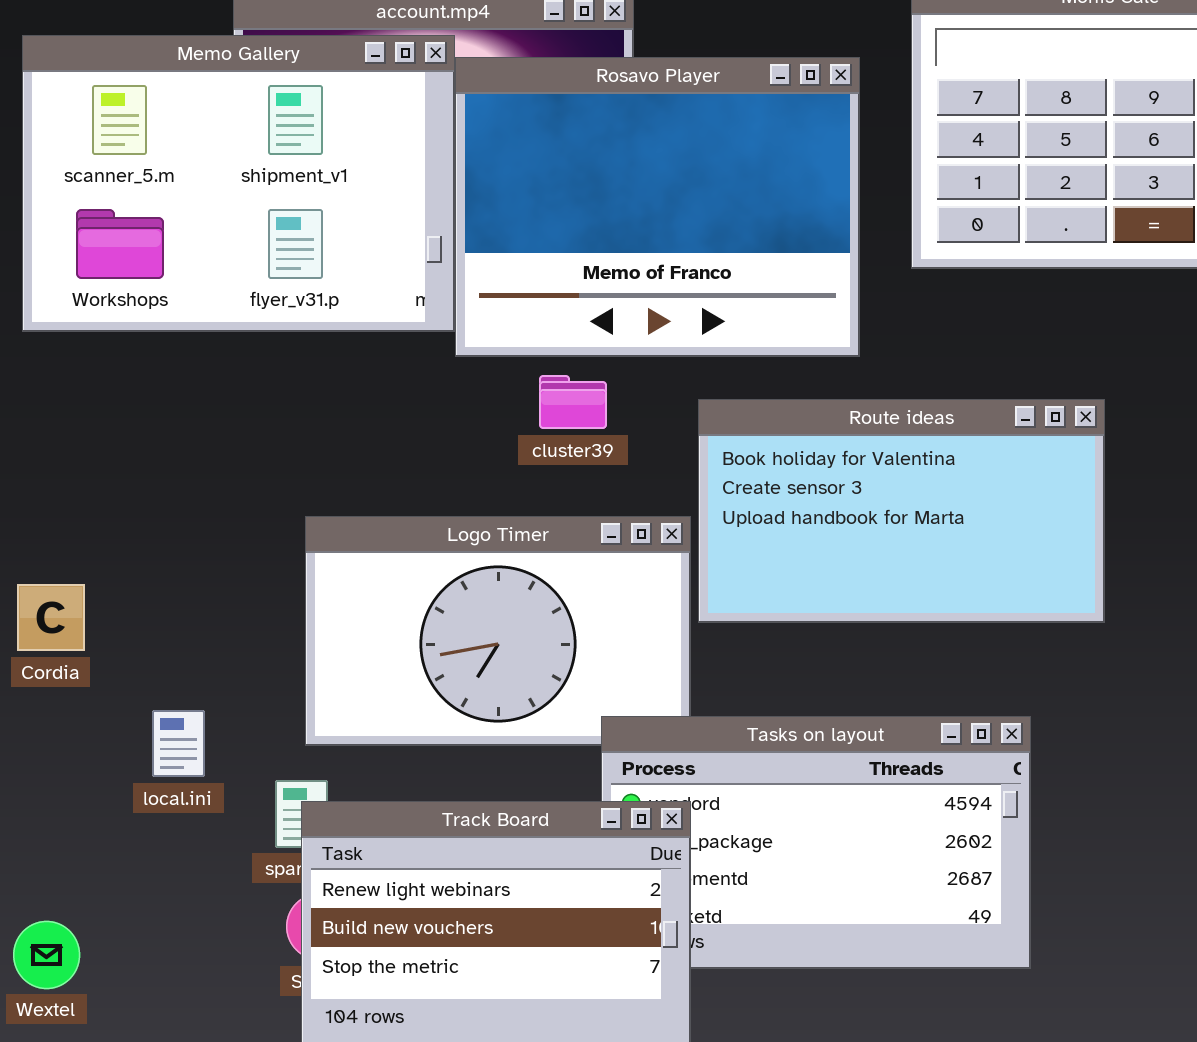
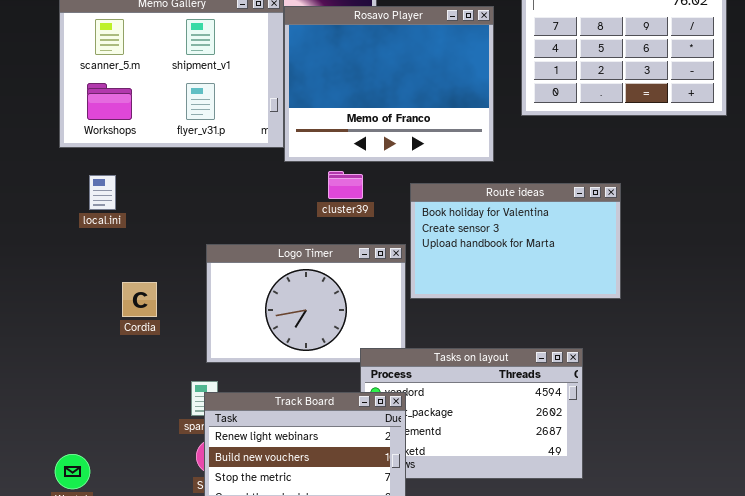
Cordia: [17,584,85,651] -> [122,282,157,317], moved
local.ini: [152,710,205,777] -> [89,175,116,210], moved

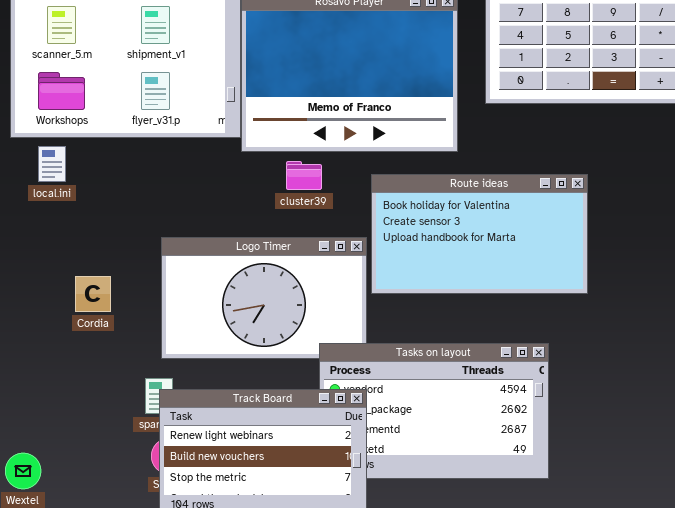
local.ini: [89,175,116,210] -> [38,146,66,182], moved

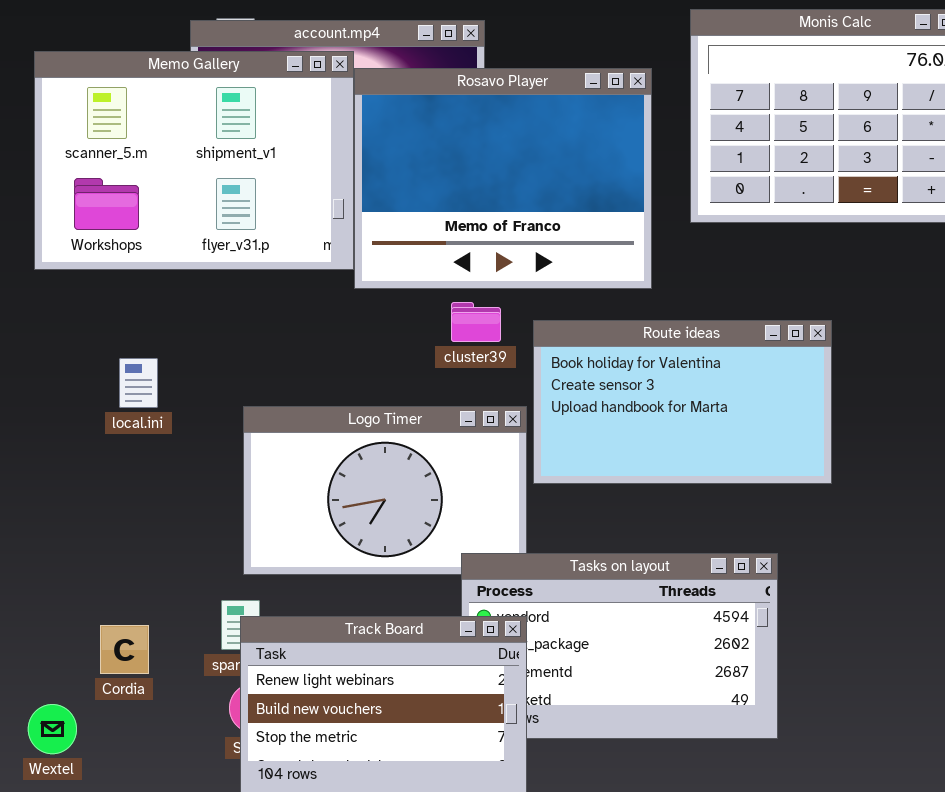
local.ini: [38,146,66,182] -> [119,358,158,408], moved
cluster39: [286,161,322,190] -> [451,302,501,342], moved
Cordia: [75,276,111,312] -> [100,625,149,674], moved

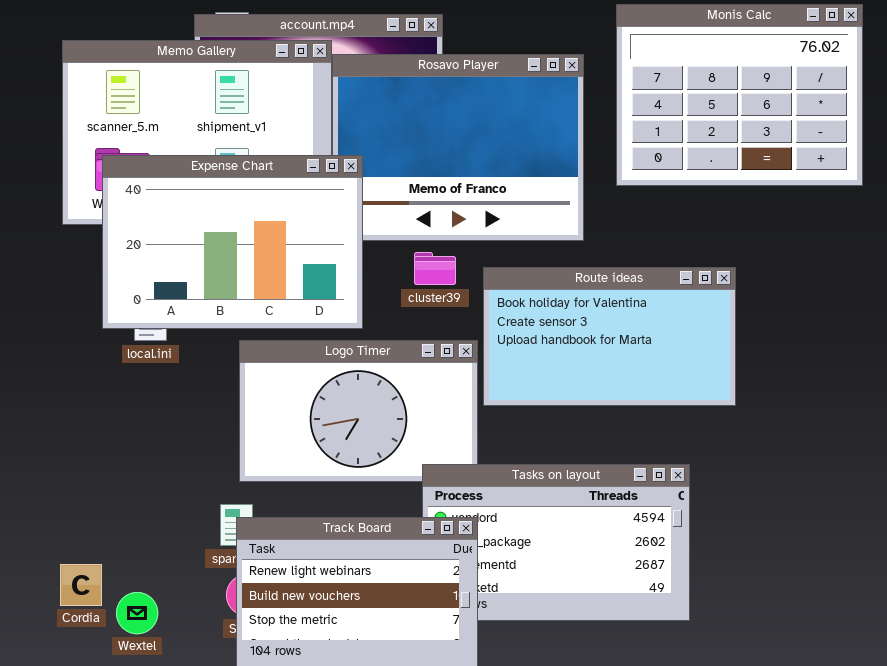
Expense Chart: none -> [102,155,363,329], opened
Cordia: [100,625,149,674] -> [60,564,102,606], moved
Wextel: [28,704,77,754] -> [116,592,158,634], moved

